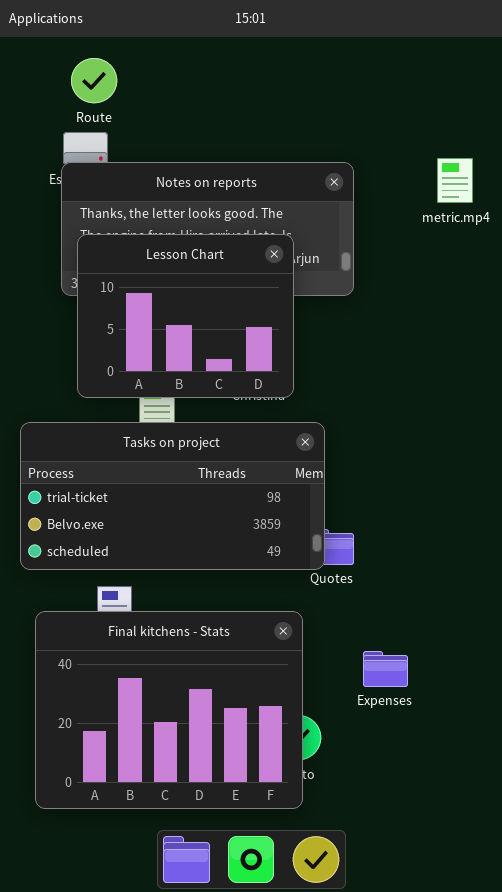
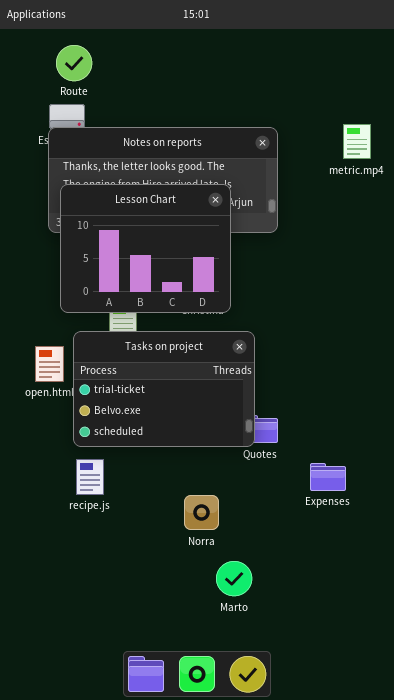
Tasks on project: [20,422,325,570] -> [73,331,255,447], resized
Final kitchens - Stats: [35,611,303,809] -> none, closed
Expenses: [363,651,408,687] -> [310,463,346,491], moved

